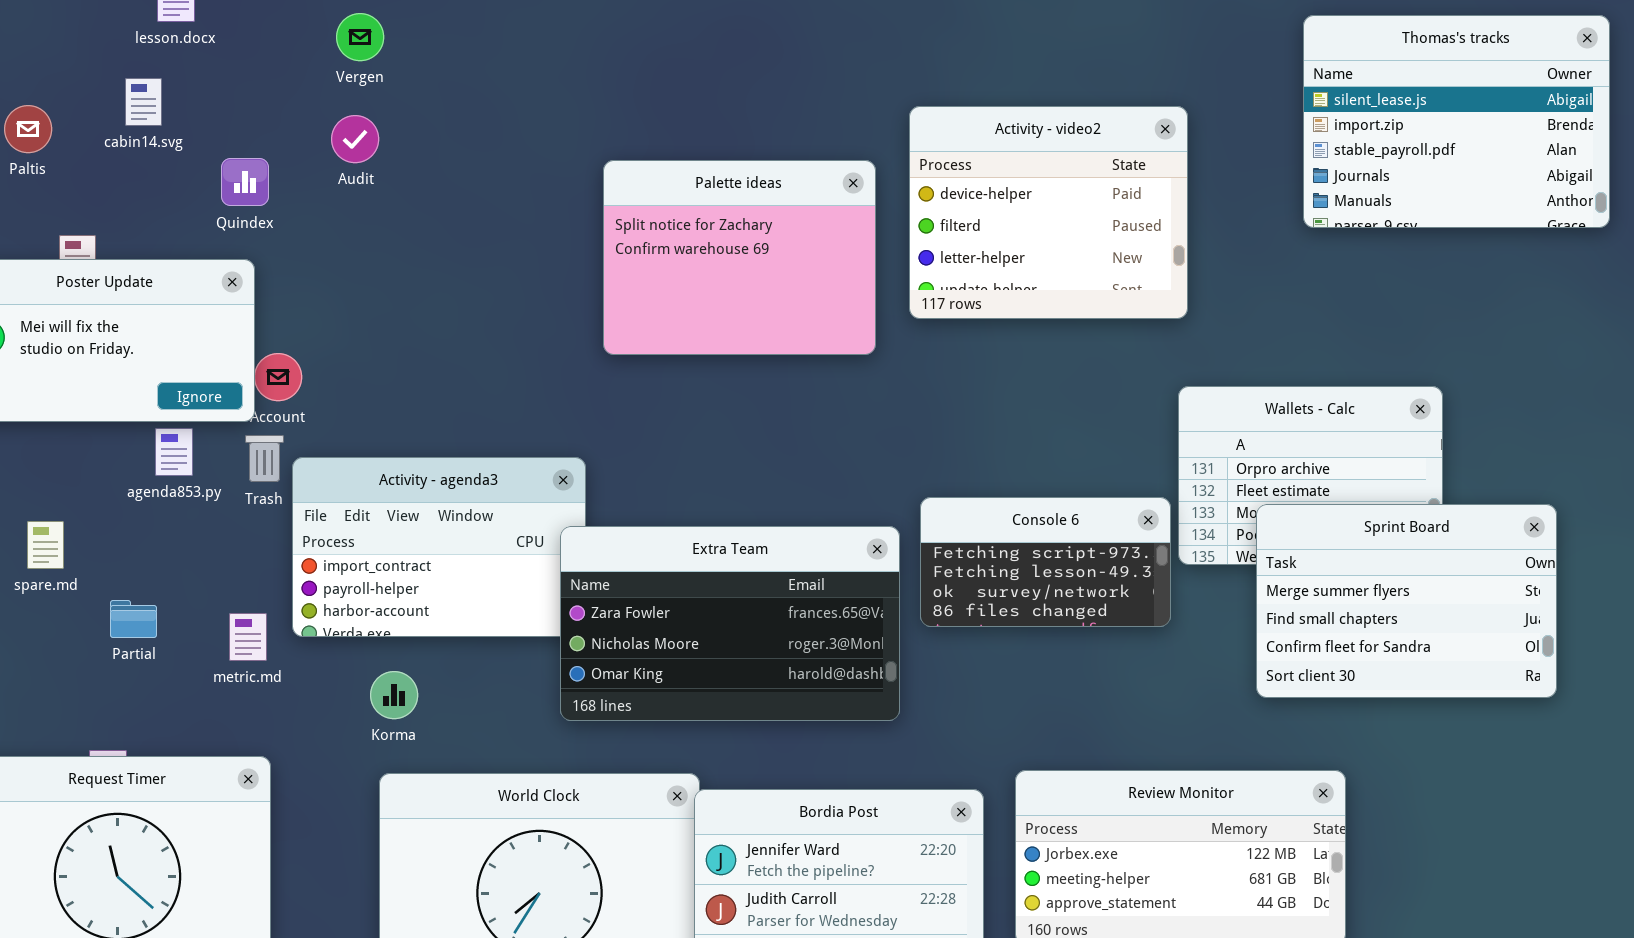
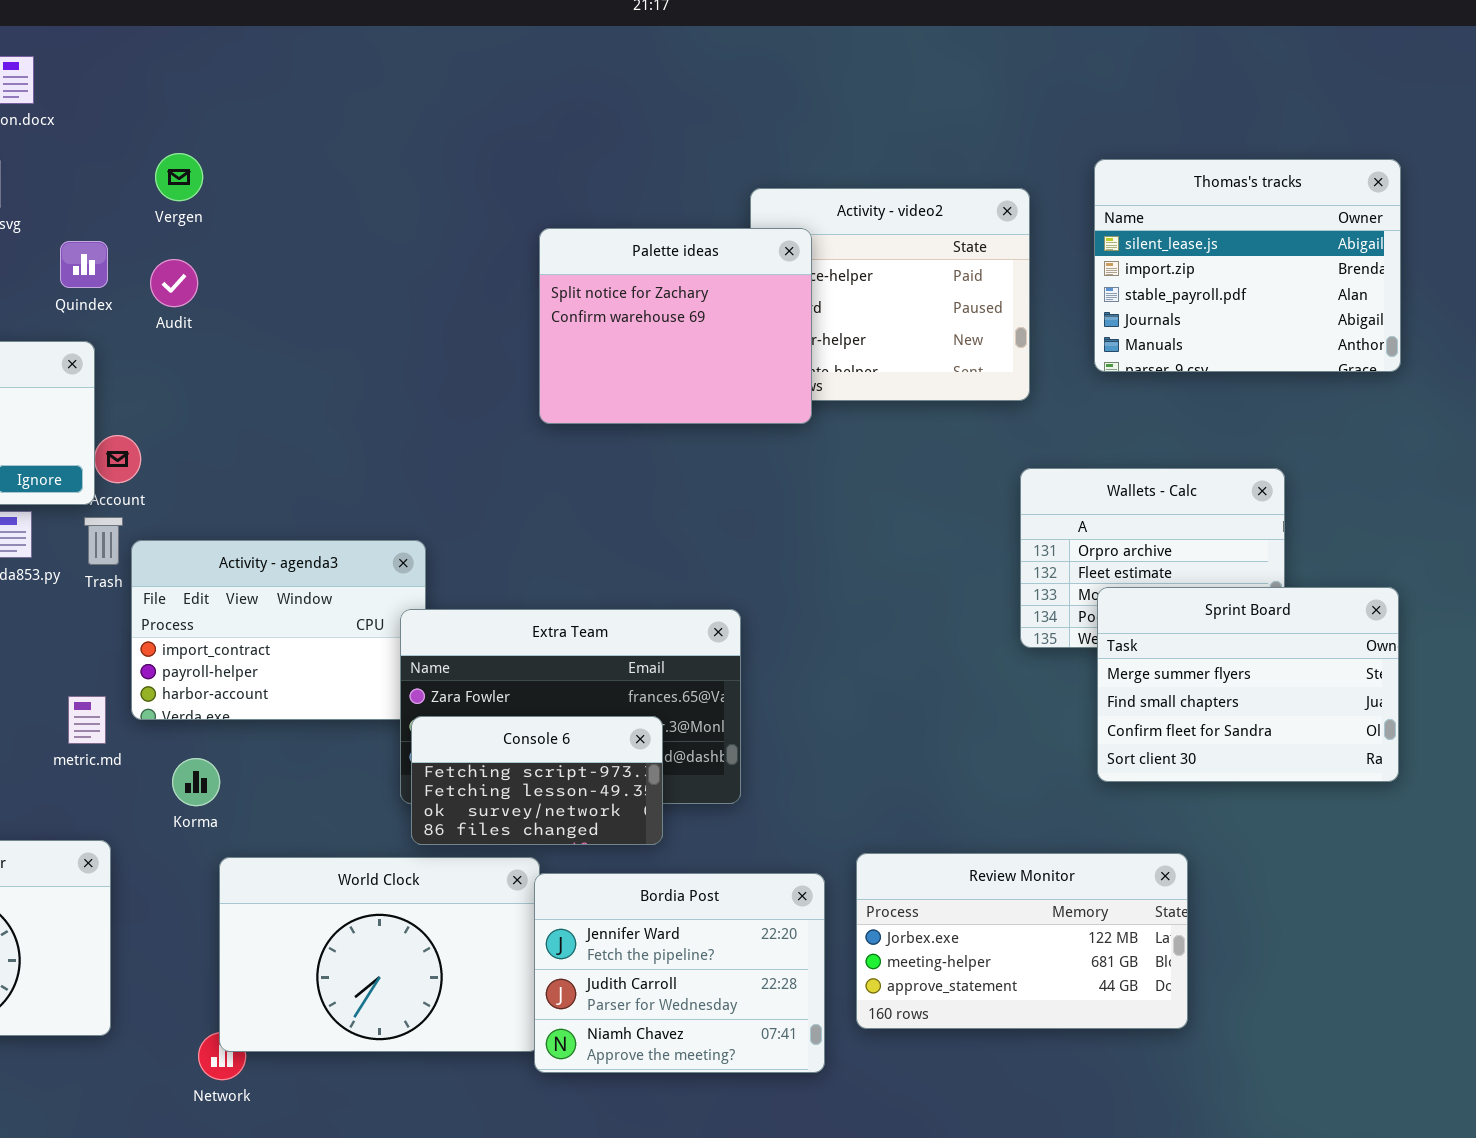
Vergen: [336,13,384,61] -> [155,153,203,201], moved
Thomas's tracks: [1303,15,1610,228] -> [1094,159,1401,372], moved
Audit: [331,115,379,163] -> [150,259,198,307], moved
Palette ideas: [603,160,876,355] -> [539,228,812,424], moved
Console 6: [920,497,1171,627] -> [411,716,663,845], moved
Korma: [370,671,418,719] -> [172,758,220,806], moved

